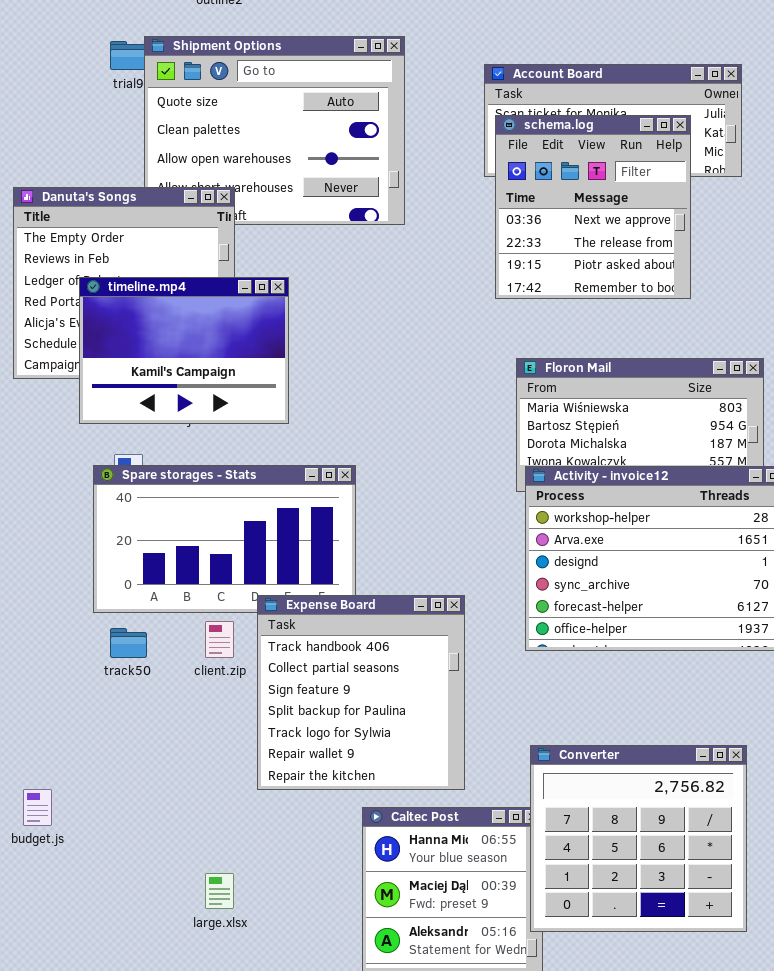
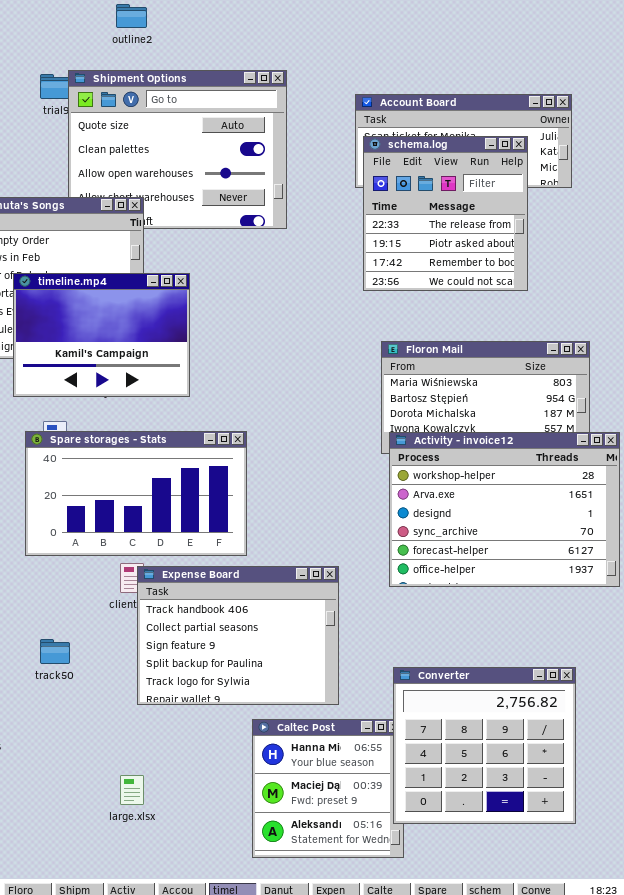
schema.log: [495,115,691,299] -> [363,136,528,291], scrolled down 1 row
Expense Board: [257,595,465,790] -> [137,566,339,705], resized
track50: [110,628,147,658] -> [40,639,70,664], moved

